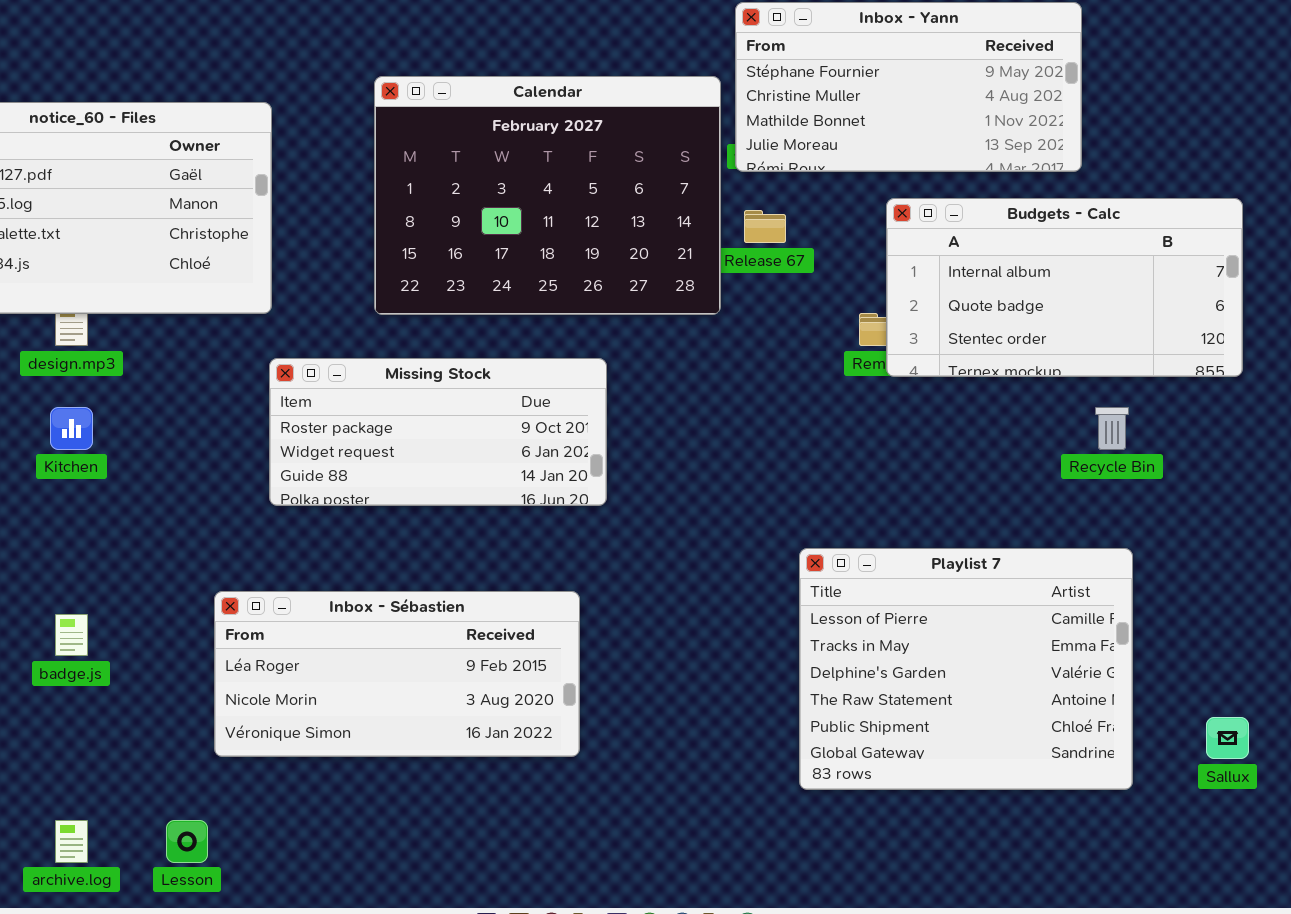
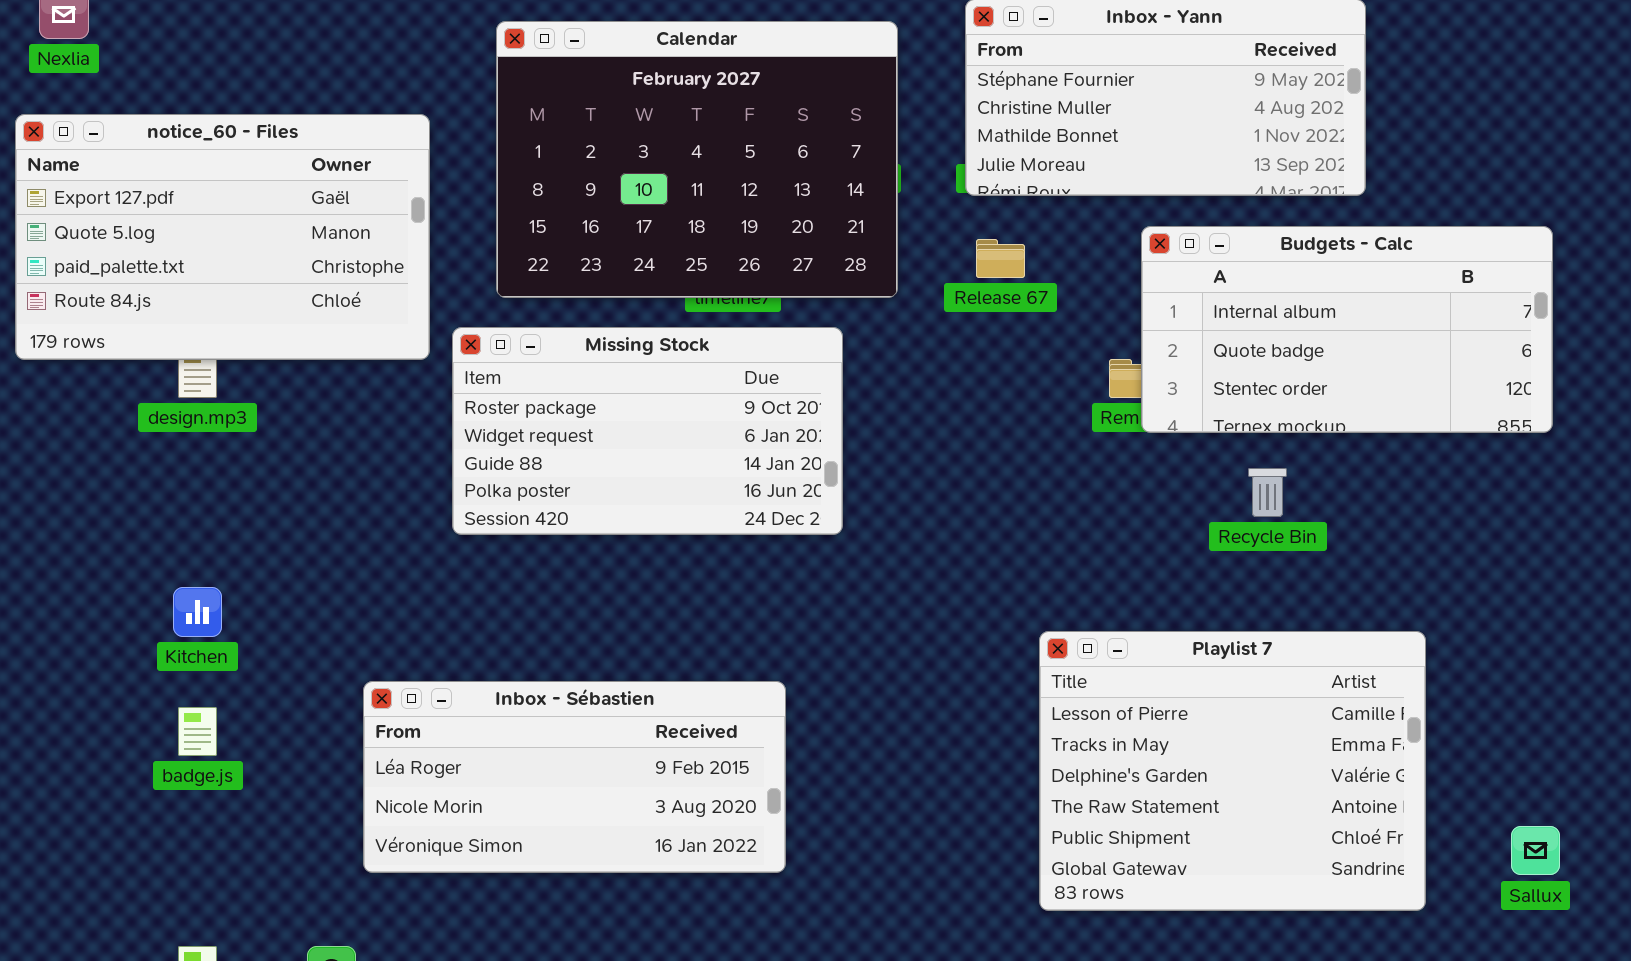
Calendar: [374,76,721,315] -> [496,21,898,298], moved
Missing Stock: [269,358,607,506] -> [452,327,843,535], moved, resized
Kitchen: [50,407,93,450] -> [173,587,222,637], moved
Recycle Bin: [1095,407,1129,450] -> [1248,468,1287,517], moved

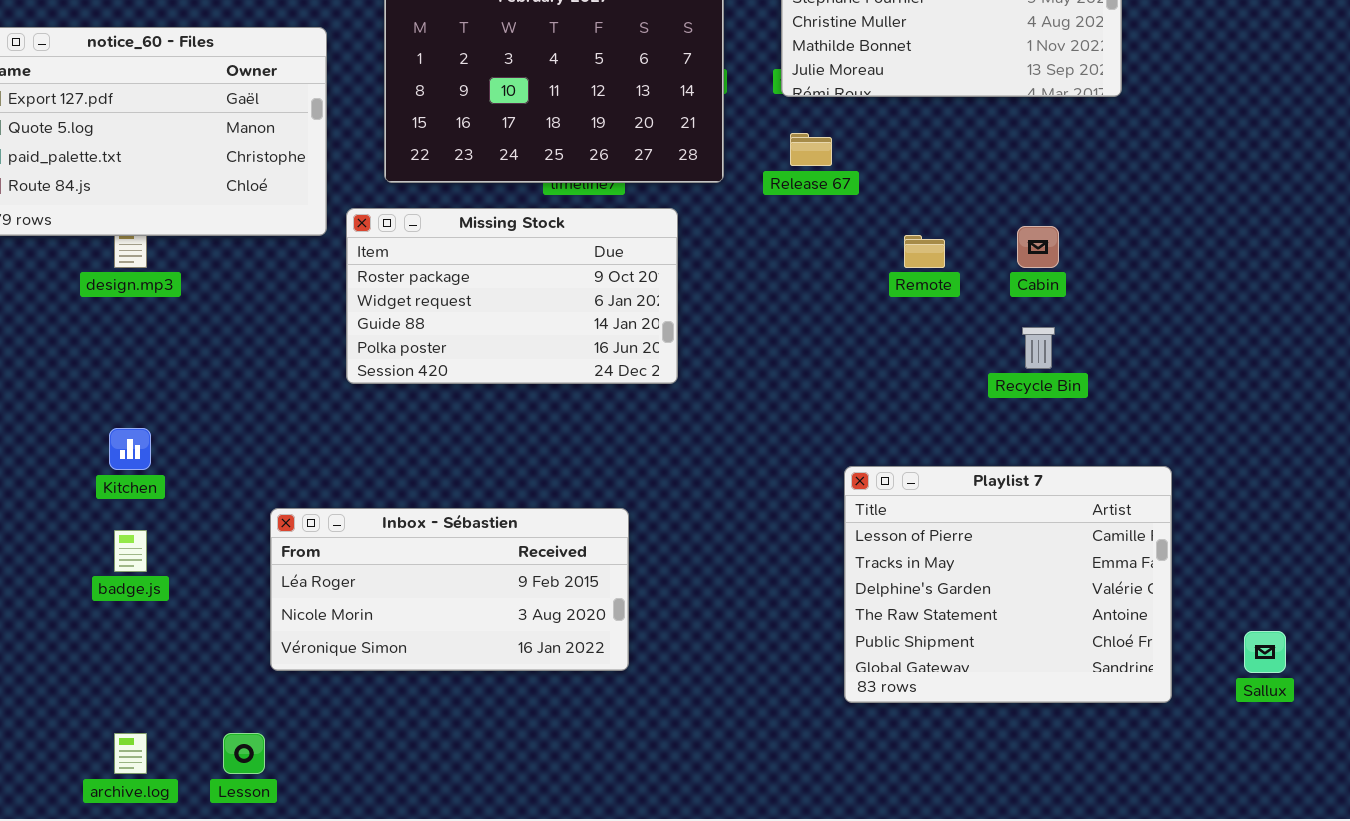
Budgets - Calc: [1141,226,1553,433] -> none, closed

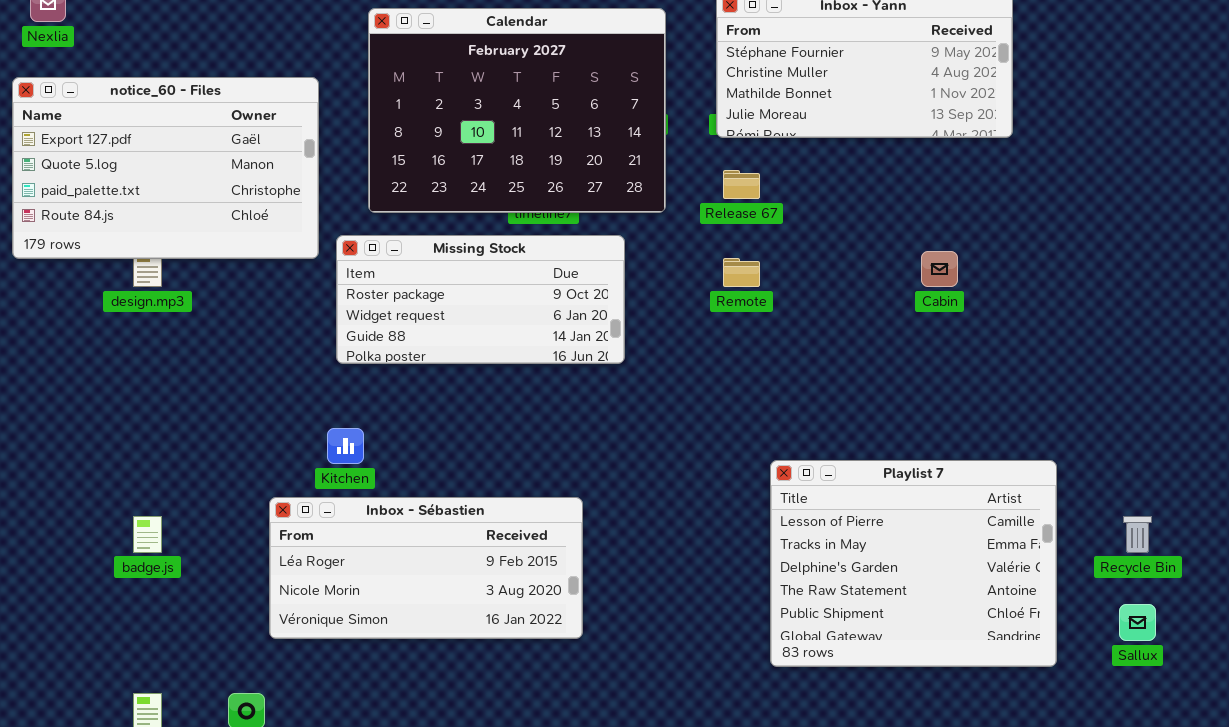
Missing Stock: [346,208,678,384] -> [336,235,625,364], resized
Remote: [904,235,945,268] -> [723,258,760,287], moved
Recycle Bin: [1022,327,1055,369] -> [1123,516,1152,553], moved
Kitchen: [109,428,151,470] -> [327,428,364,464], moved

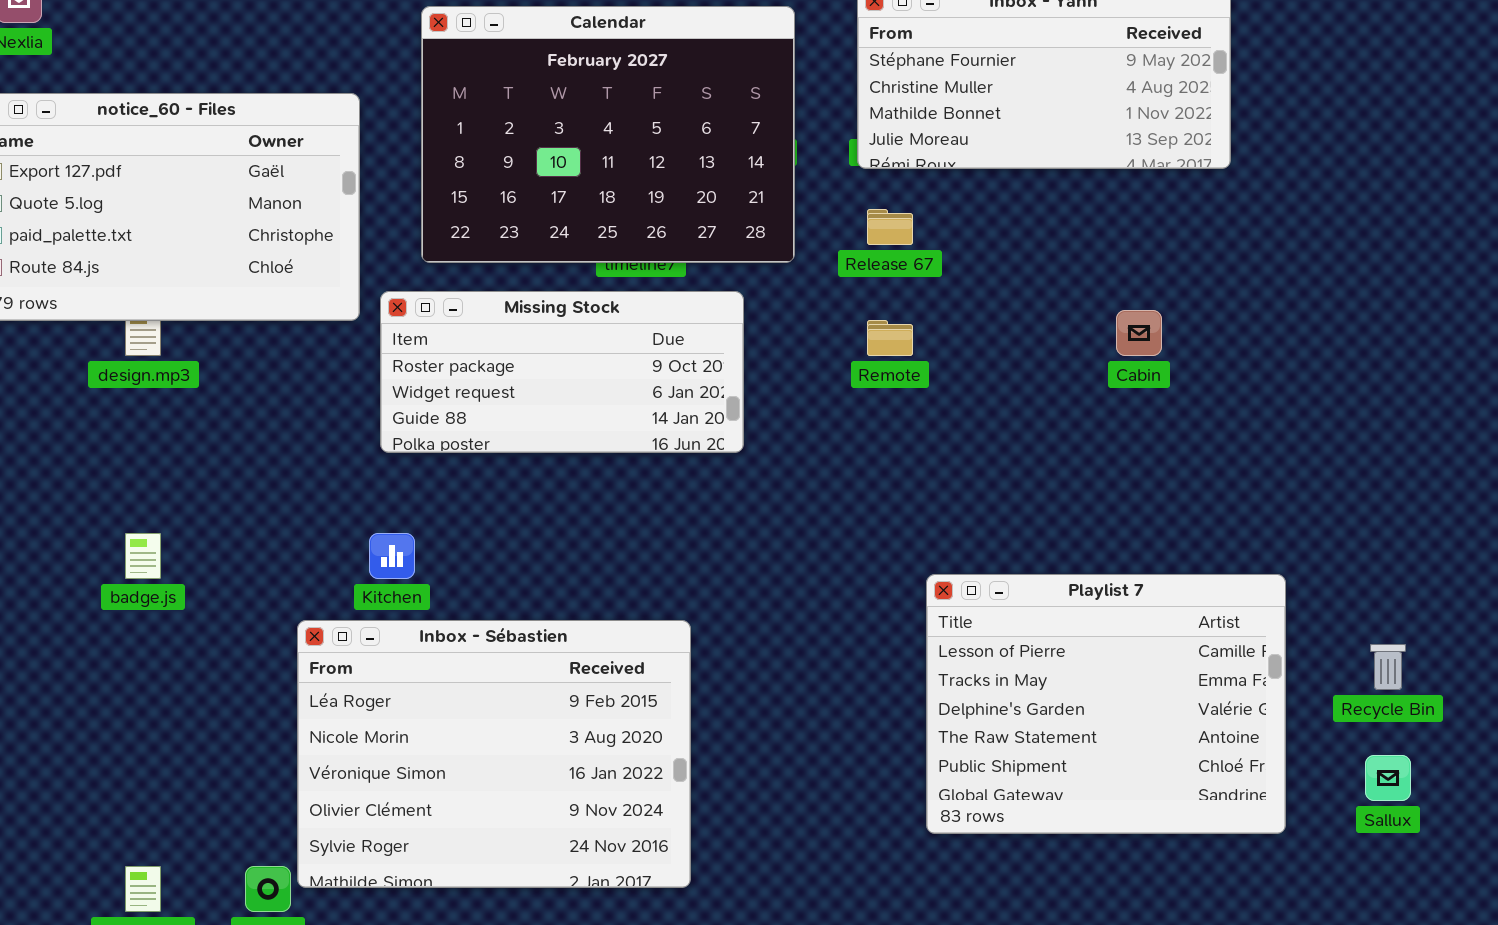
Inbox - Sébastien: [269,497,583,639] -> [297,620,691,888], resized
badge.js: [133,516,162,553] -> [125,533,161,579], moved

